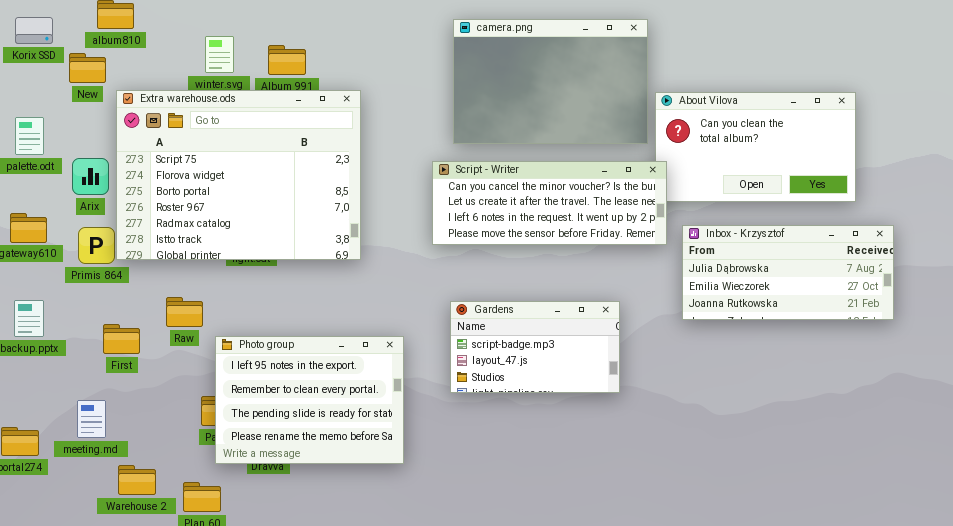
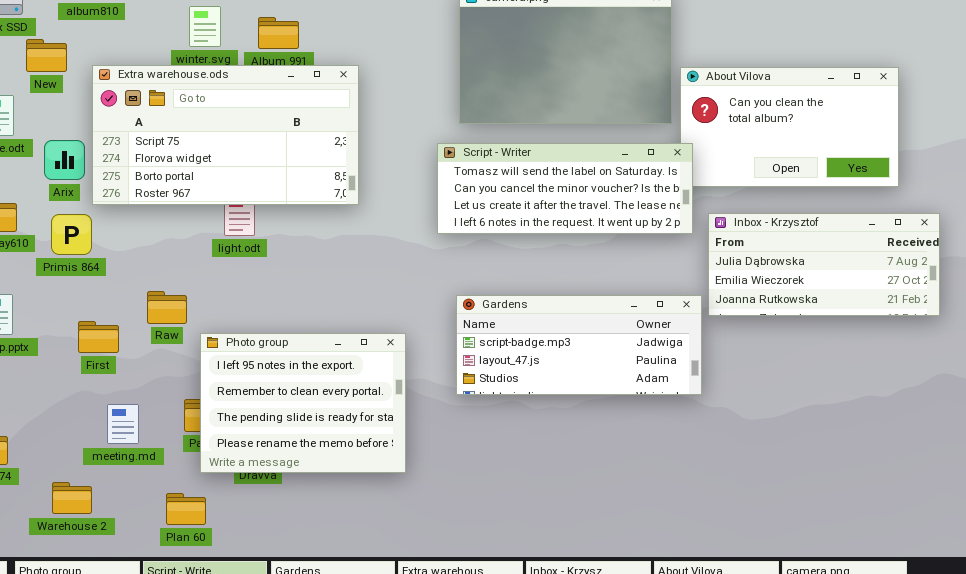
New: [69,53,106,83] -> [26,39,67,72], moved
Extra warehouse.ods: [116,90,361,260] -> [92,65,359,205], resized
Script - Writer: [432,161,667,245] -> [437,143,693,234], scrolled up 1 row
Gardens: [450,301,620,393] -> [456,295,702,395], resized
meeting.md: [77,400,106,438] -> [107,404,139,444], moved
Warehouse 2: [118,465,156,495] -> [52,482,92,514], moved

